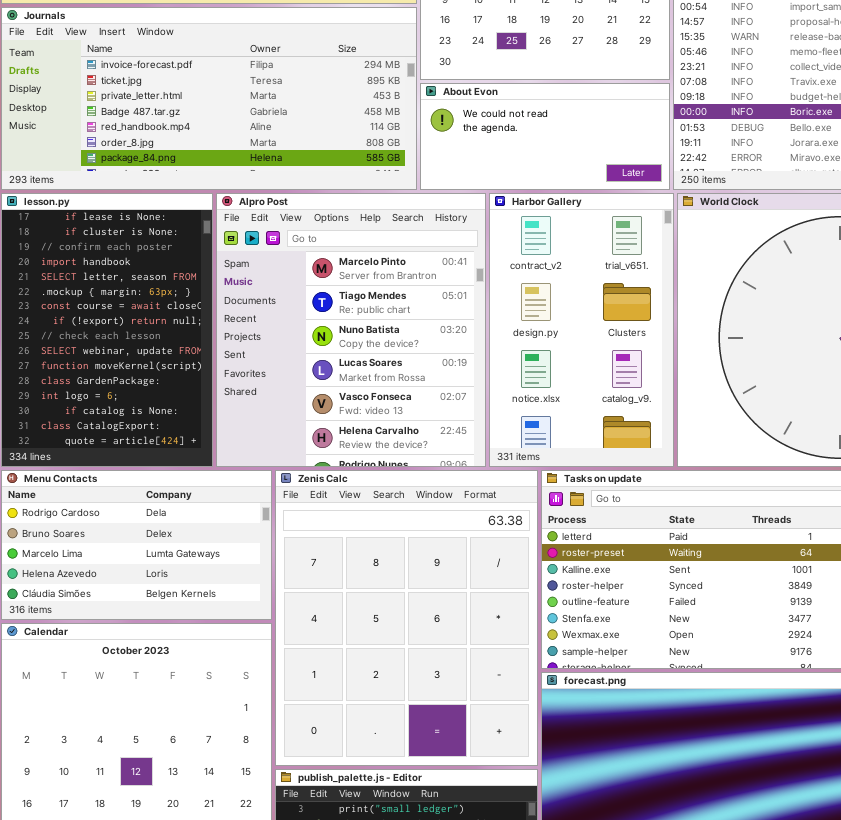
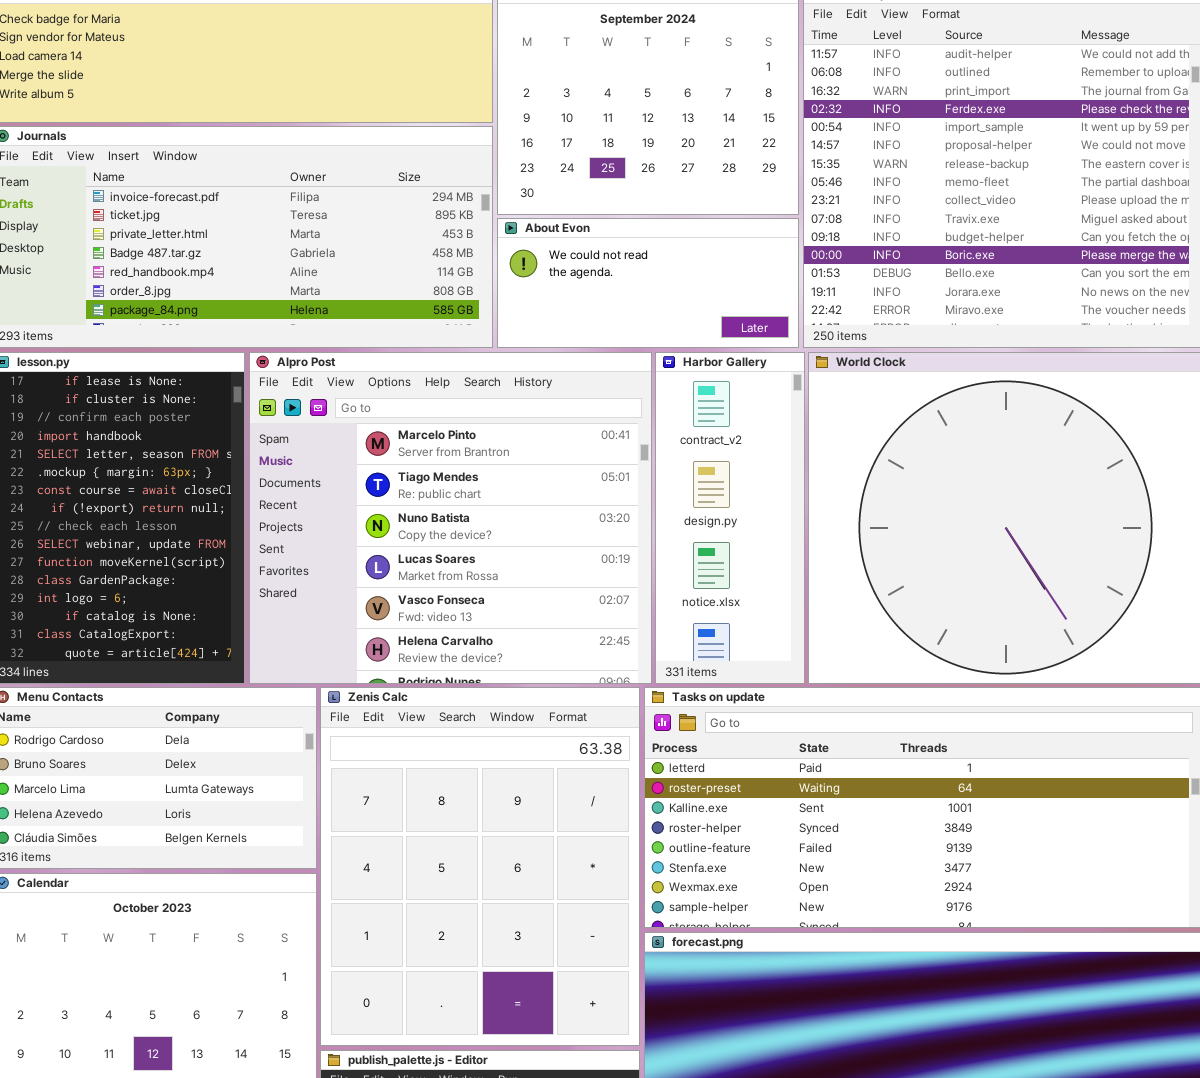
Alpro Post: [216,193,486,467] -> [249,352,652,684], resized
Harbor Gallery: [489,193,674,467] -> [655,352,805,684], resized

